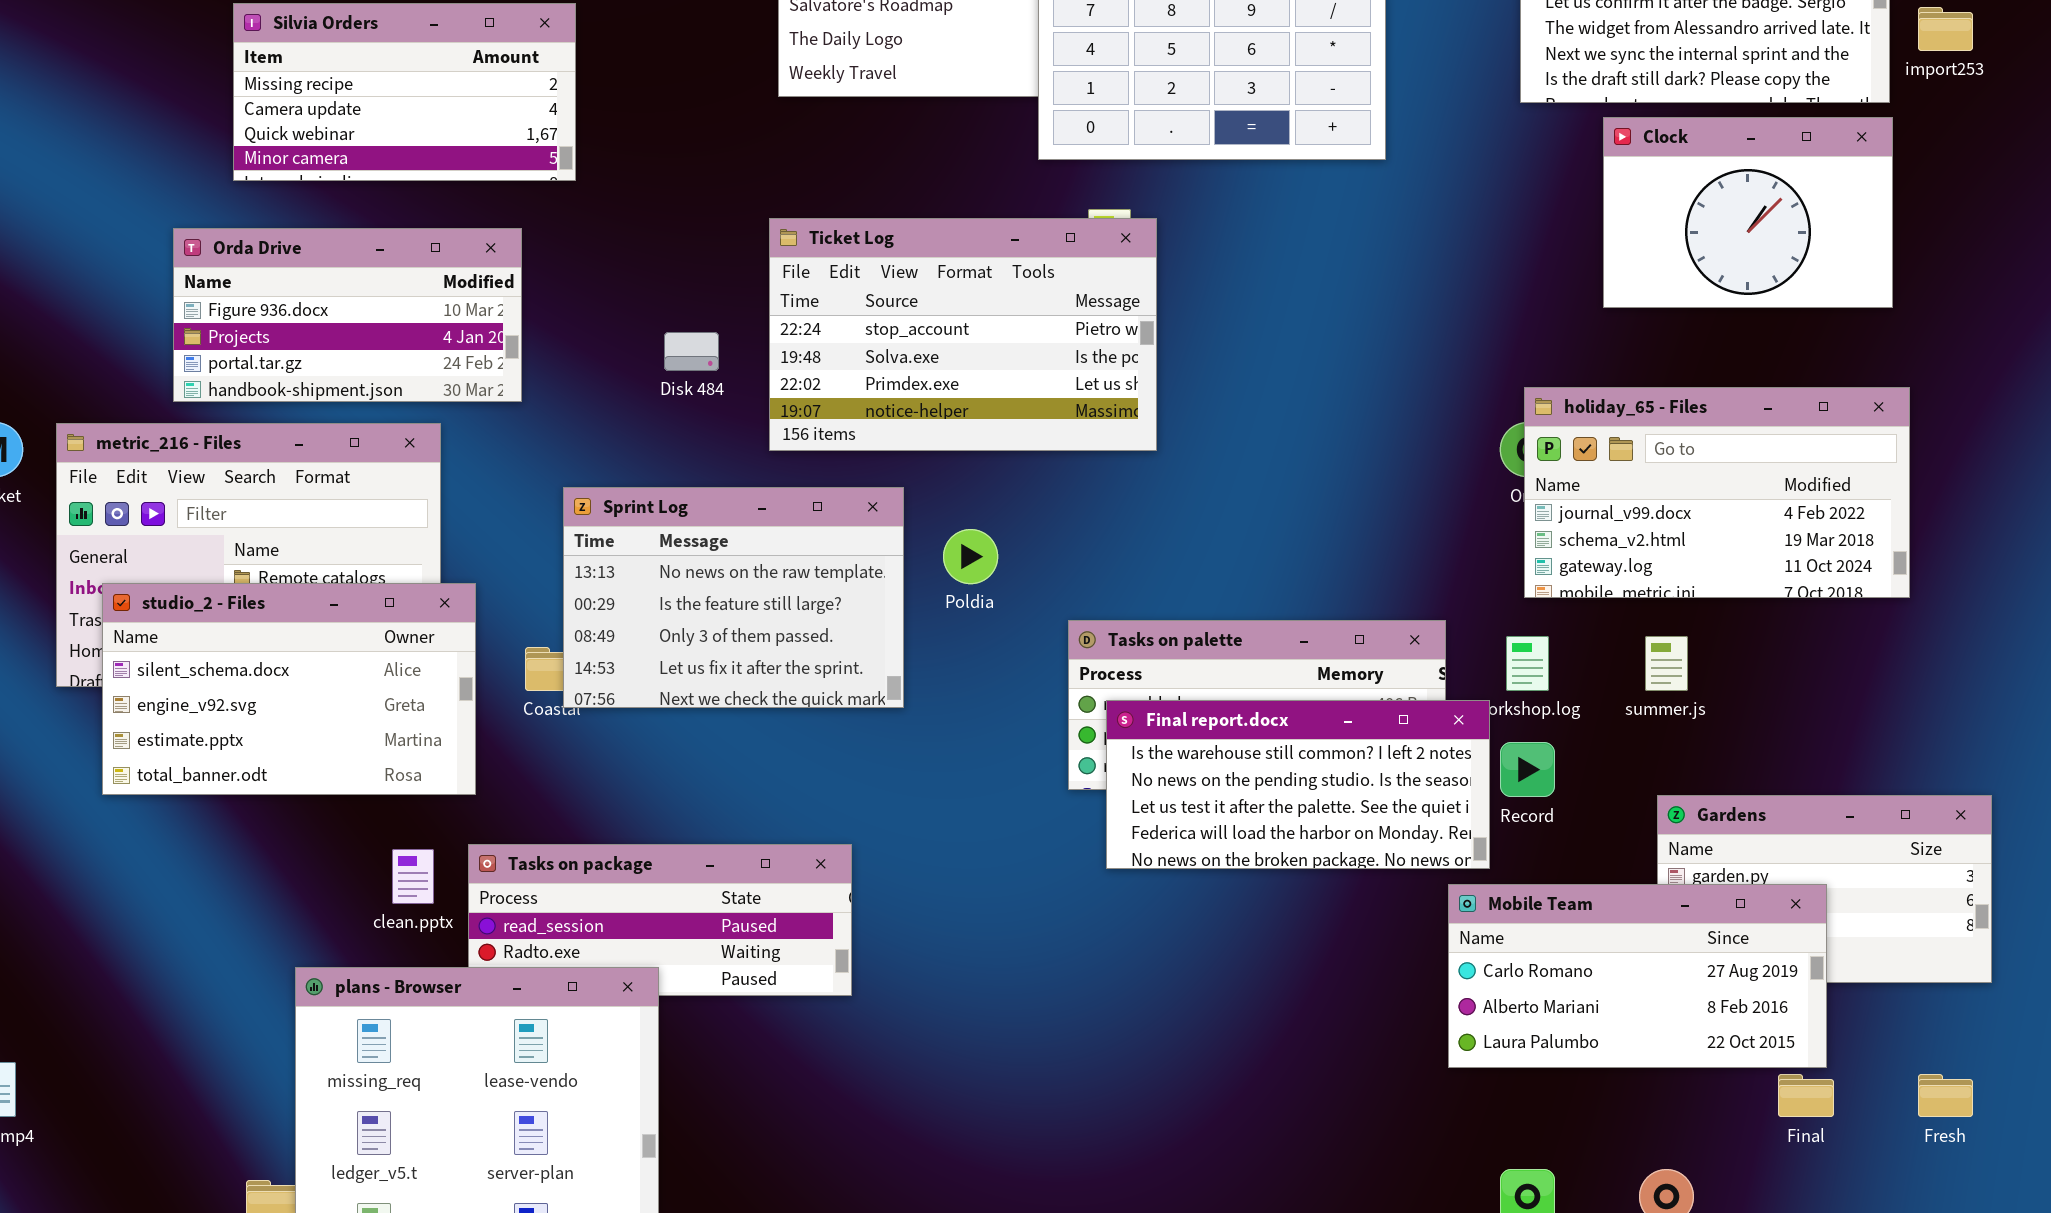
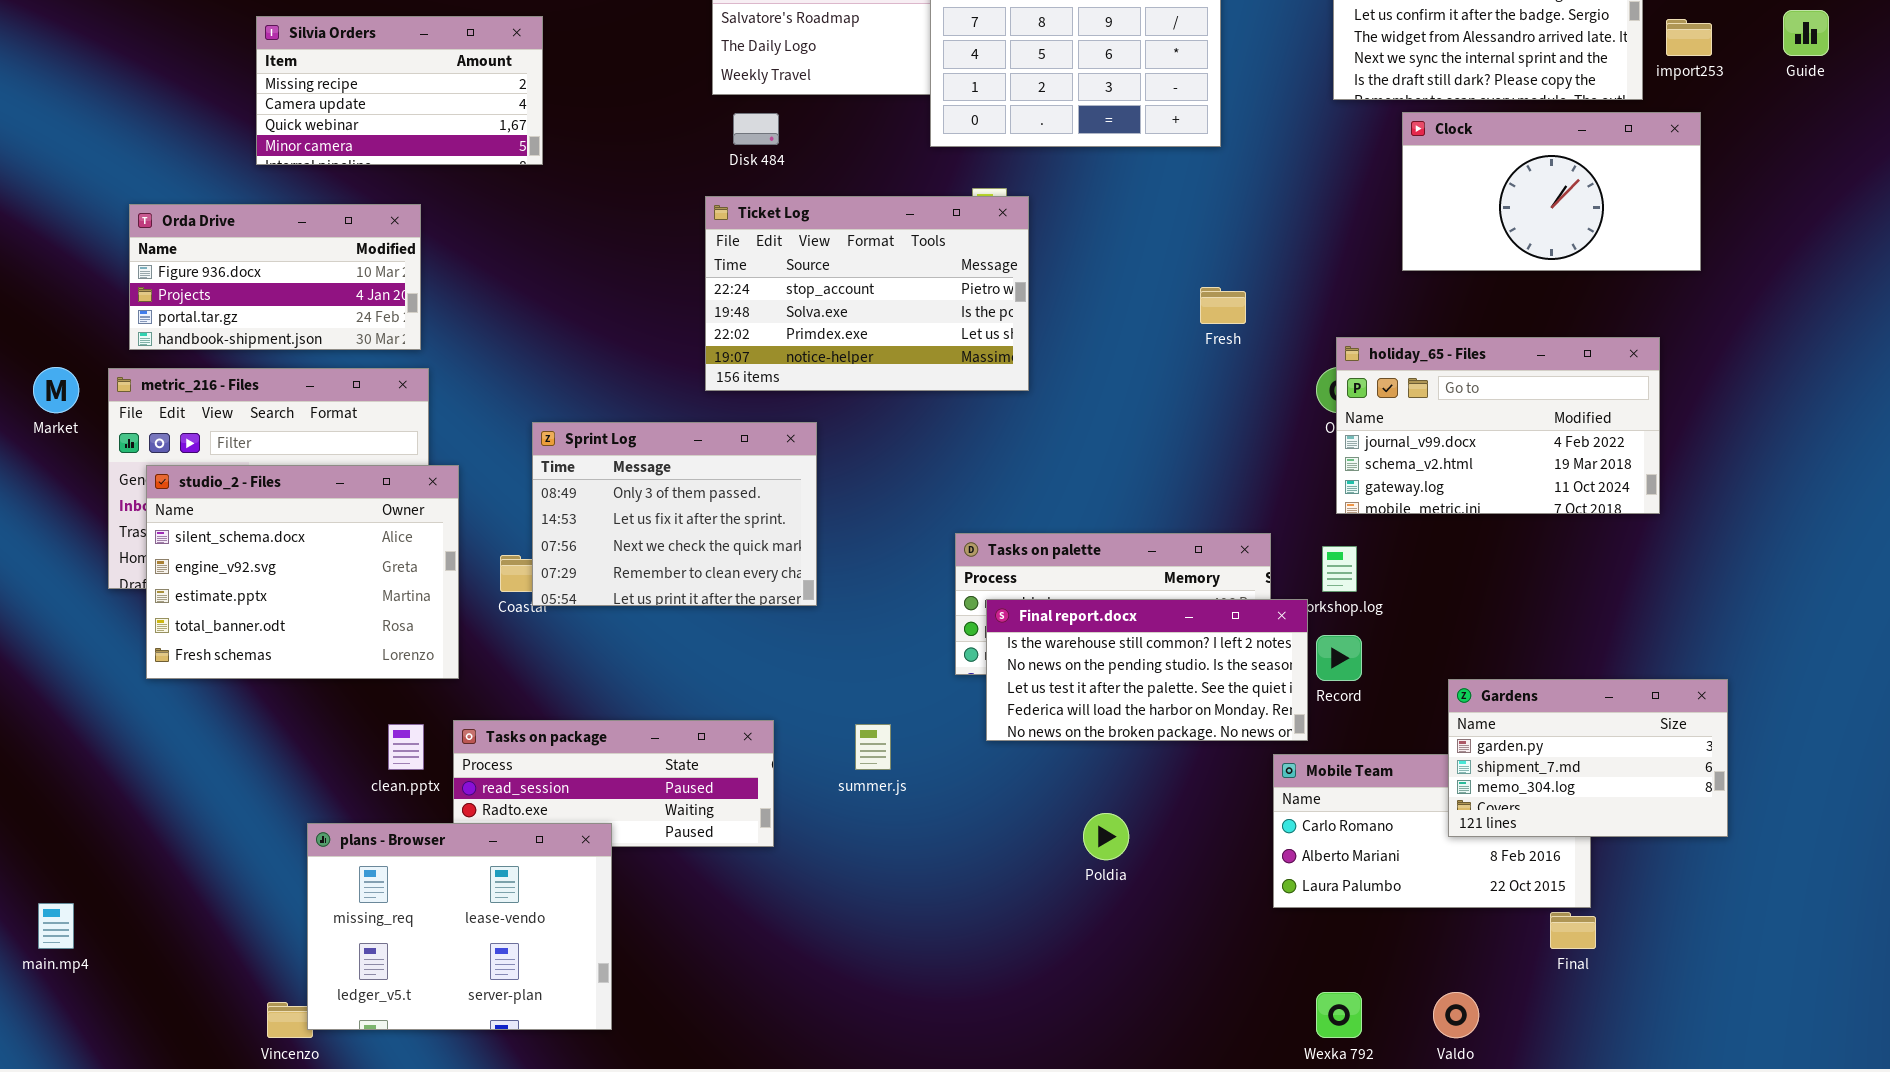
Clock: [1603,117,1893,308] -> [1402,112,1701,271], resized
Orda Drive: [173,228,522,402] -> [129,204,421,350], moved
Disk 484: [664,332,719,371] -> [733,113,779,145], moved
Sprint Log: [563,487,904,708] -> [532,422,817,606], scrolled down 2 rows
Poldia: [943,529,998,584] -> [1083,813,1129,860], moved
studio_2 - Files: [102,583,476,795] -> [146,465,459,679], resized
summer.js: [1645,636,1688,691] -> [855,724,891,770], moved
Gardens: [1657,795,1992,983] -> [1448,679,1728,837], raised
Fresh: [1918,1074,1973,1117] -> [1200,287,1246,324], moved

